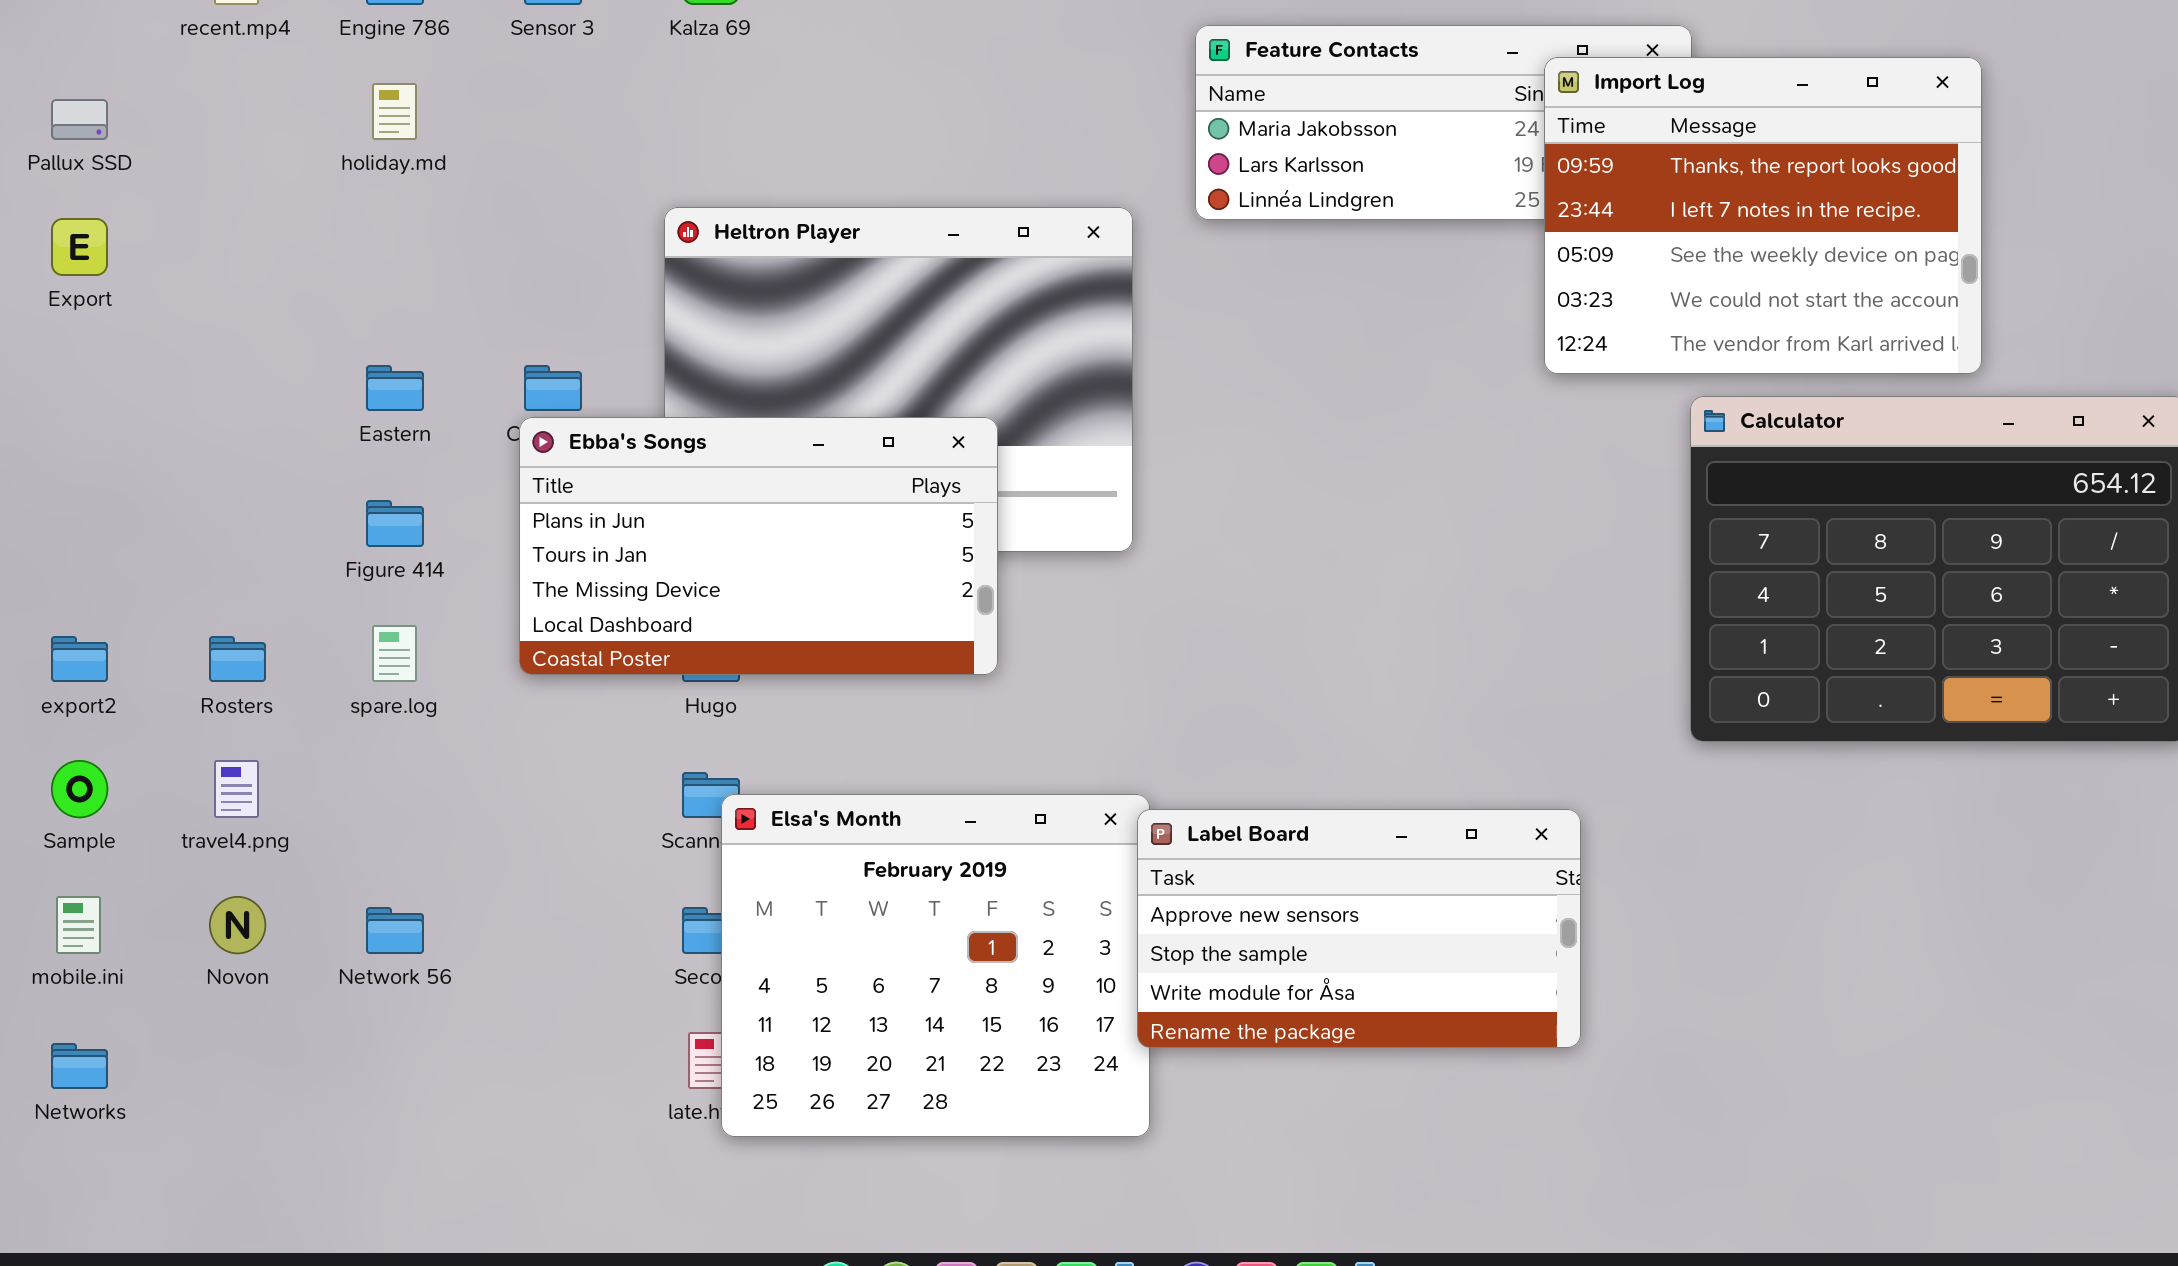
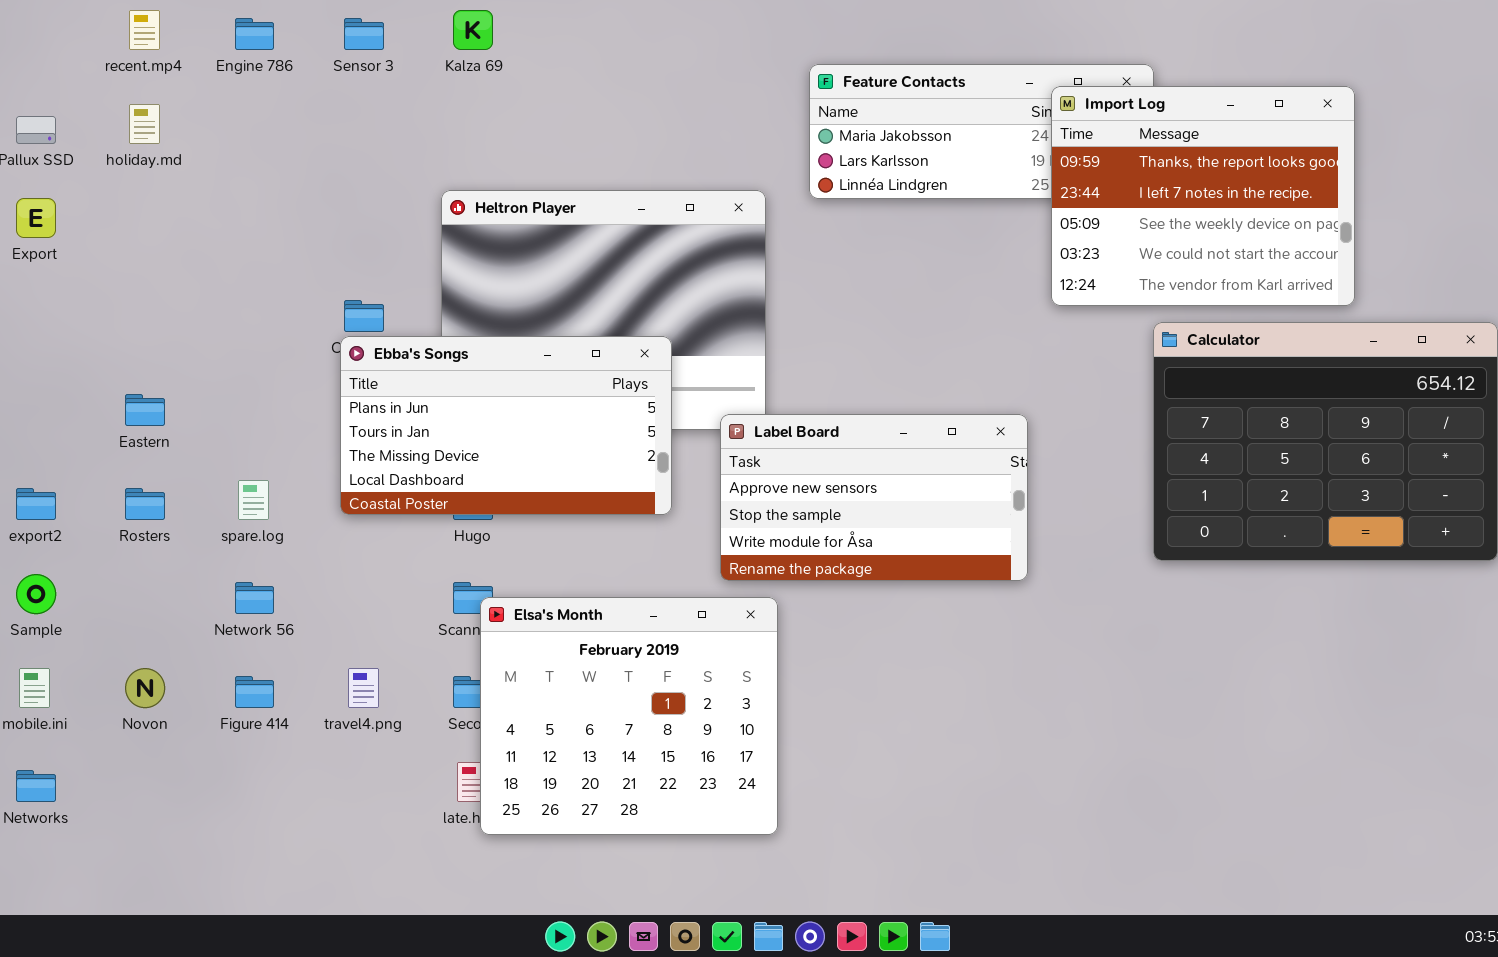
holiday.md: [372,83,417,140] -> [129,104,160,144], moved
Eastern: [366,365,424,411] -> [125,394,165,426], moved
Figure 414: [366,500,424,547] -> [235,676,274,708], moved
travel4.png: [214,760,259,818] -> [348,668,379,708], moved
Label Board: [1137,809,1581,1048] -> [720,414,1028,581], moved
Network 56: [366,907,424,954] -> [235,582,274,614], moved

